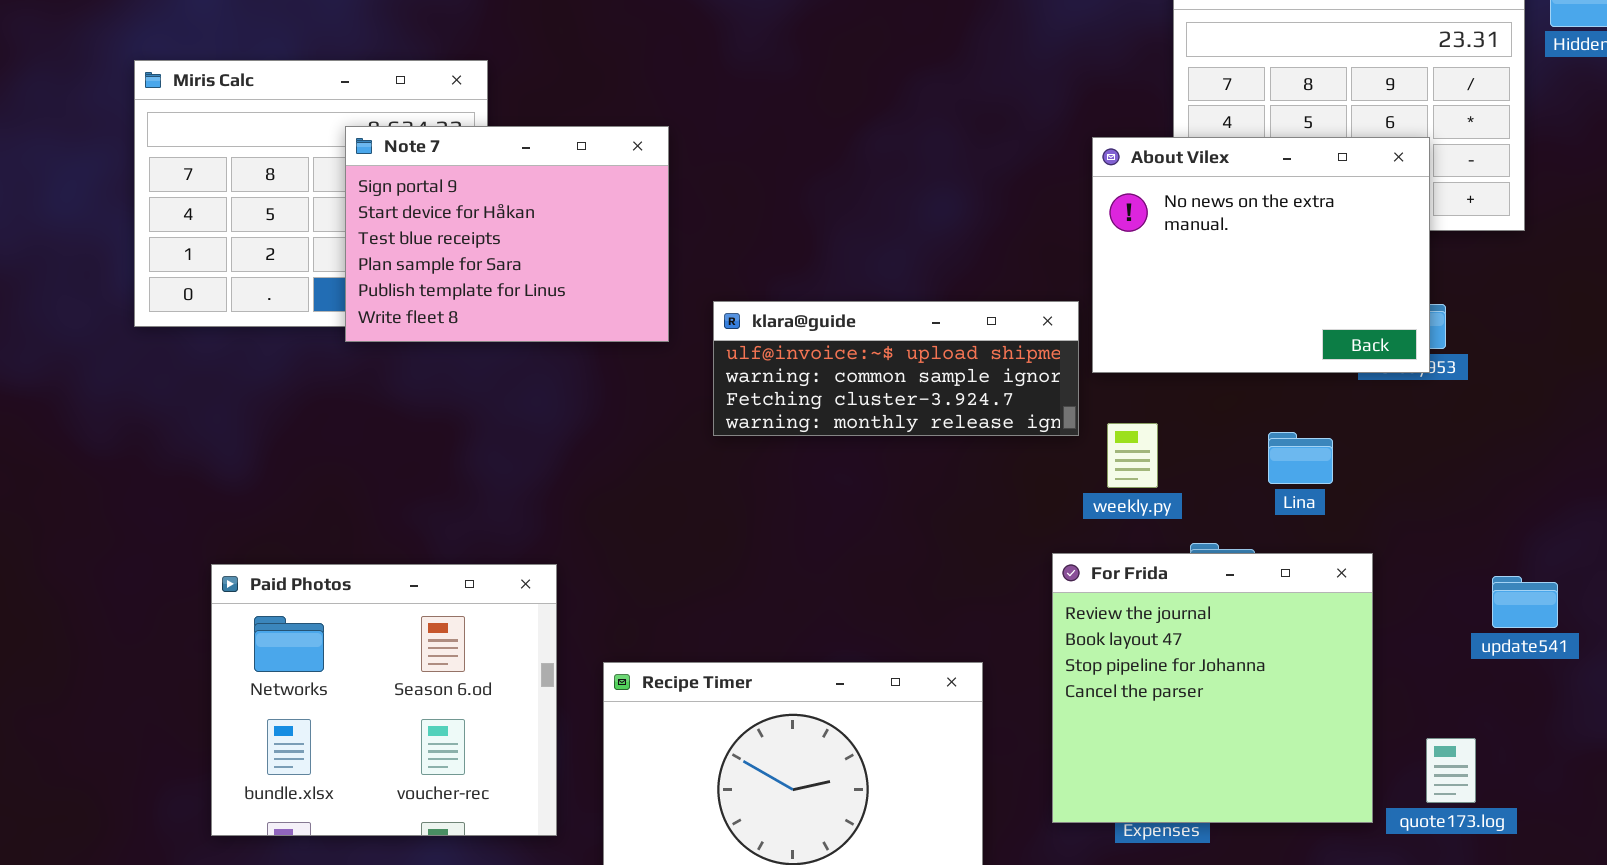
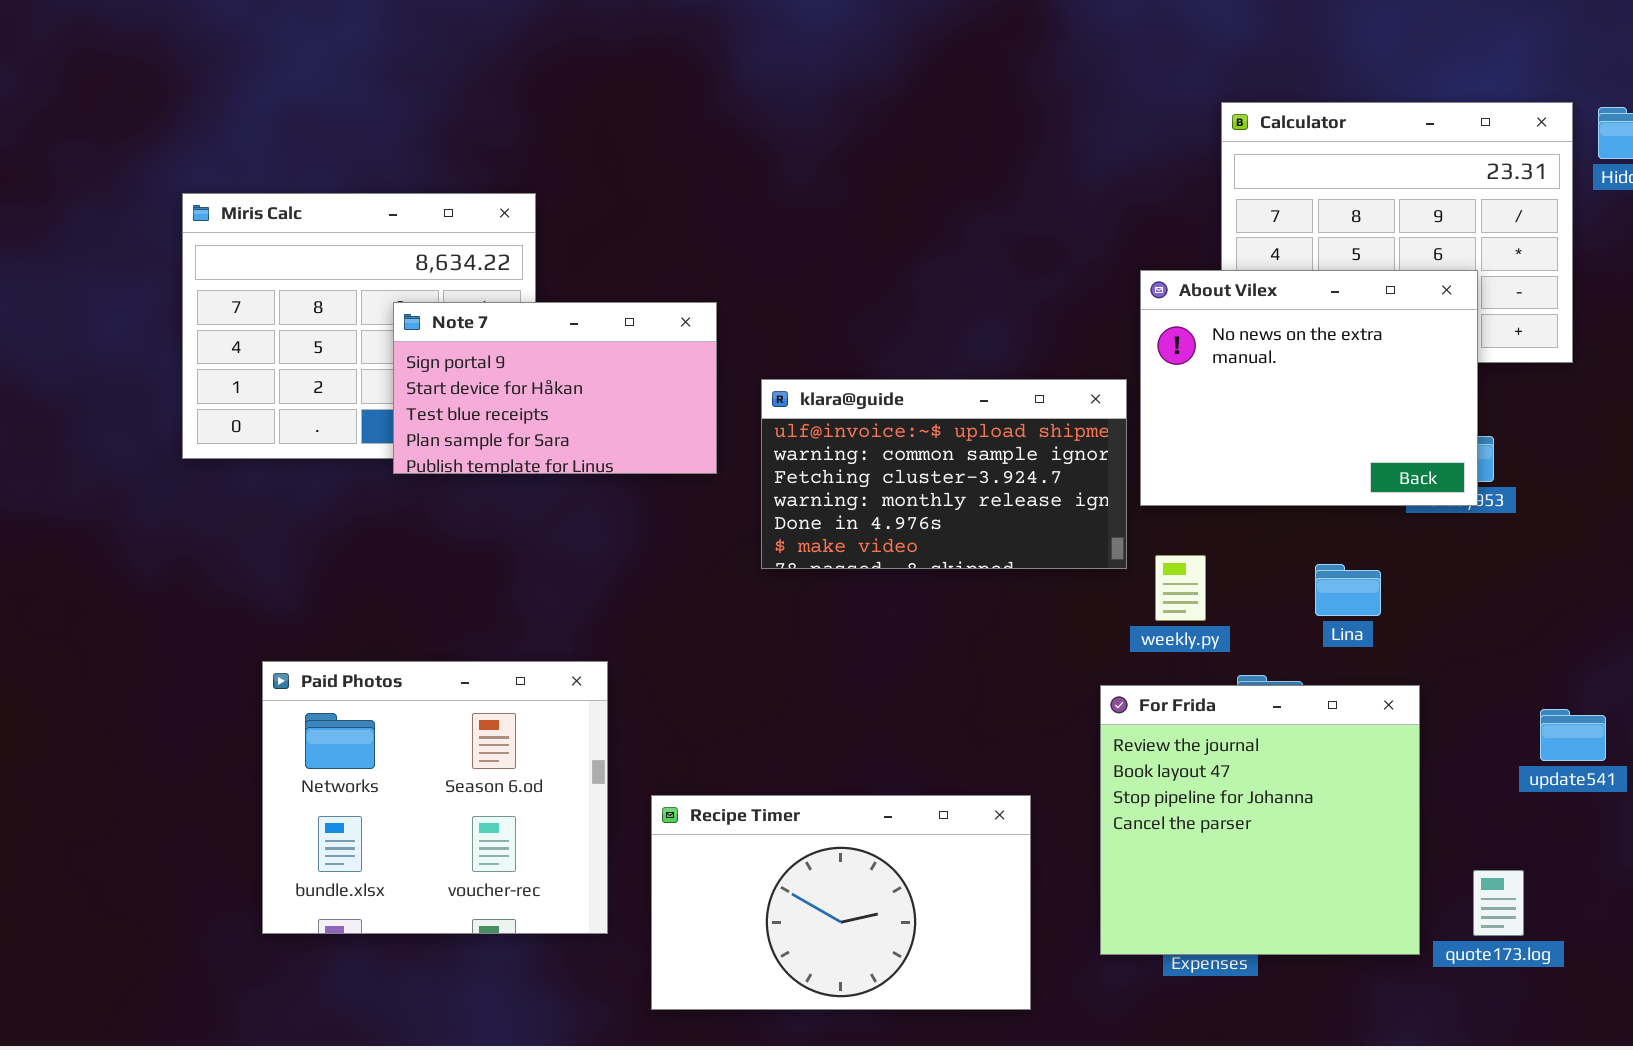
Note 7: [345,126,669,342] -> [393,302,717,474], resized
klara@guide: [713,301,1079,436] -> [761,379,1127,569], resized
Paid Photos: [211,564,557,836] -> [262,661,608,934], moved

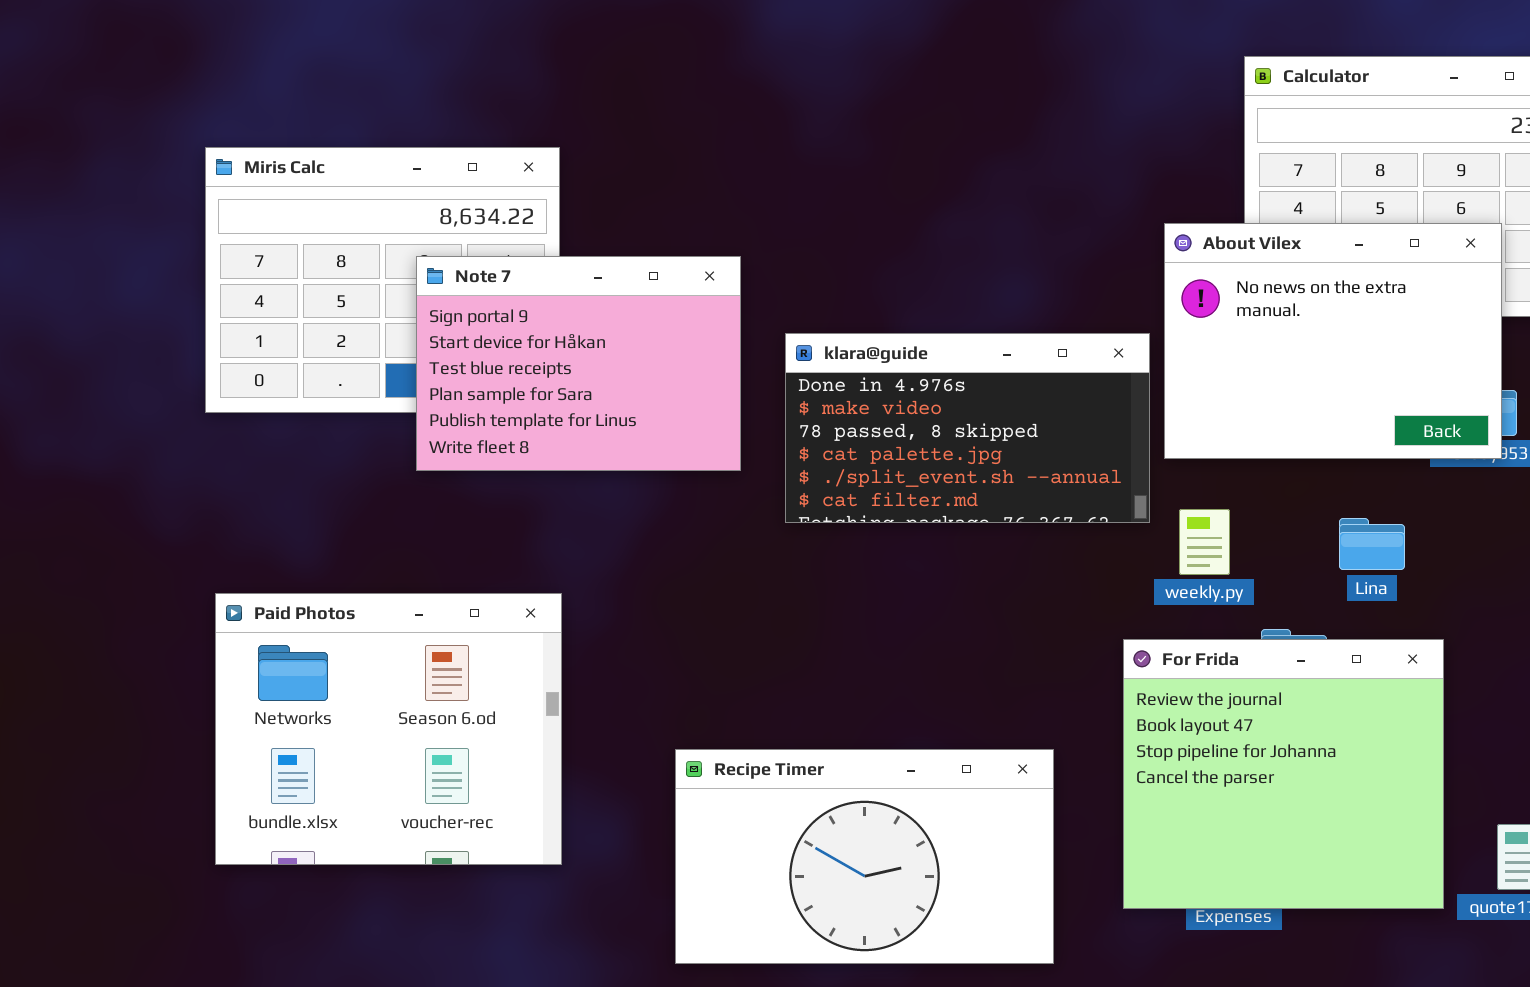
Note 7: [393,302,717,474] -> [416,256,741,471], resized
klara@guide: [761,379,1127,569] -> [785,333,1150,523], scrolled down 4 rows
Paid Photos: [262,661,608,934] -> [215,593,562,865], moved

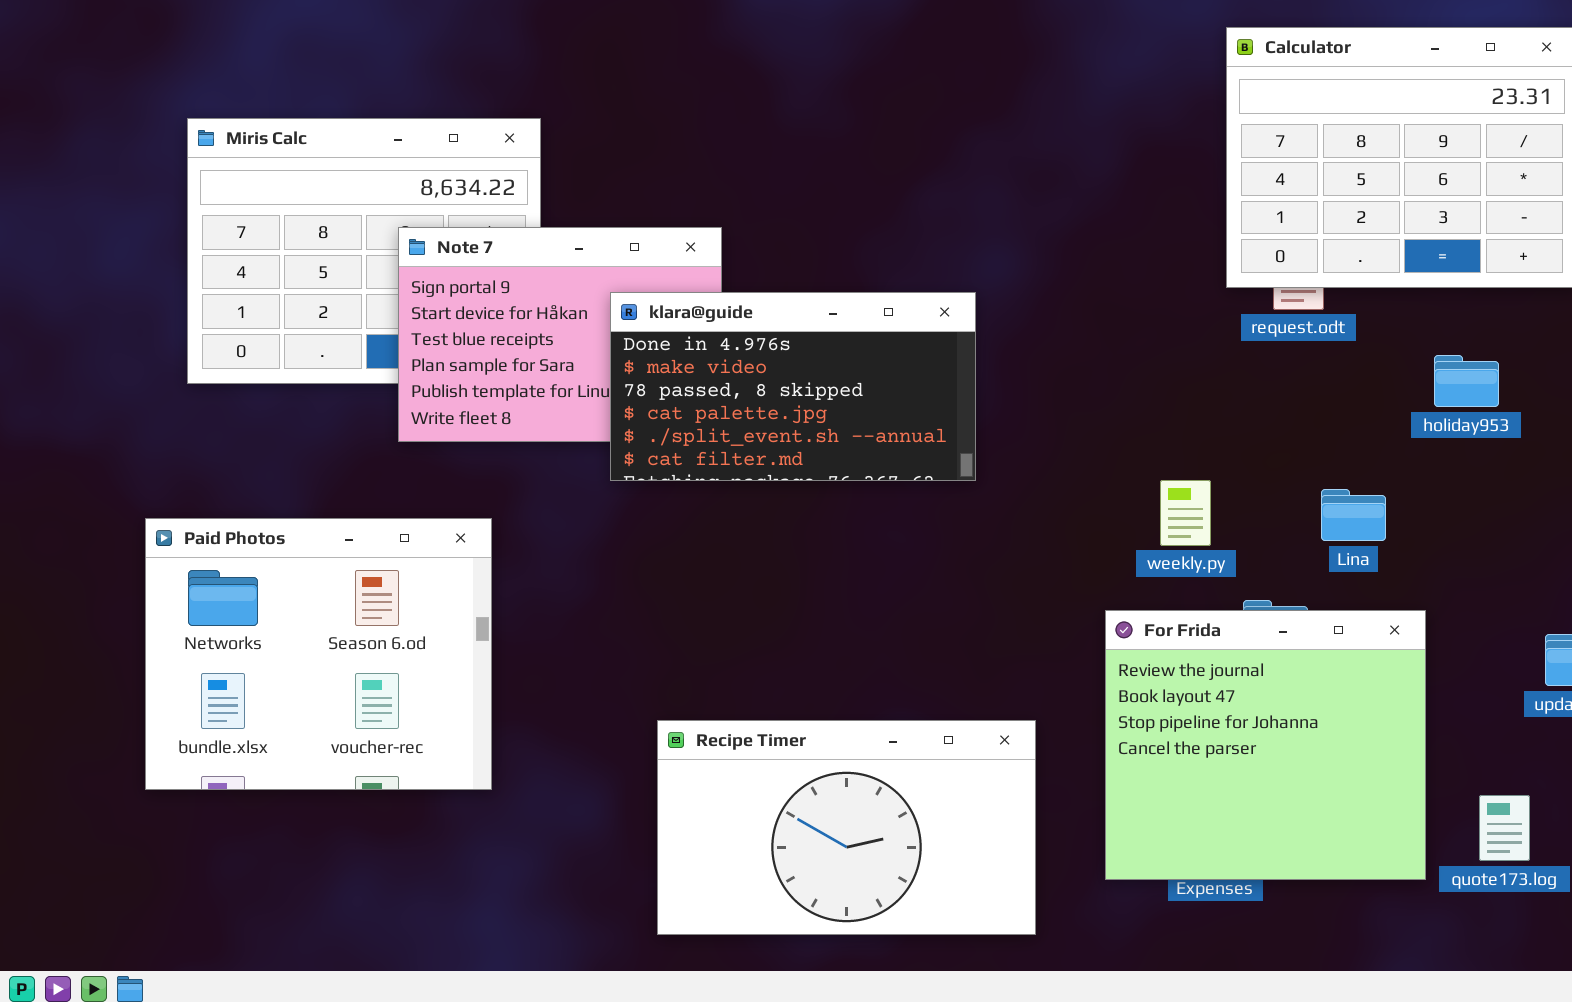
About Vilex: [1164,223,1502,459] -> none, closed
klara@guide: [785,333,1150,523] -> [610,292,976,481], moved
Paid Photos: [215,593,562,865] -> [145,518,492,790], moved

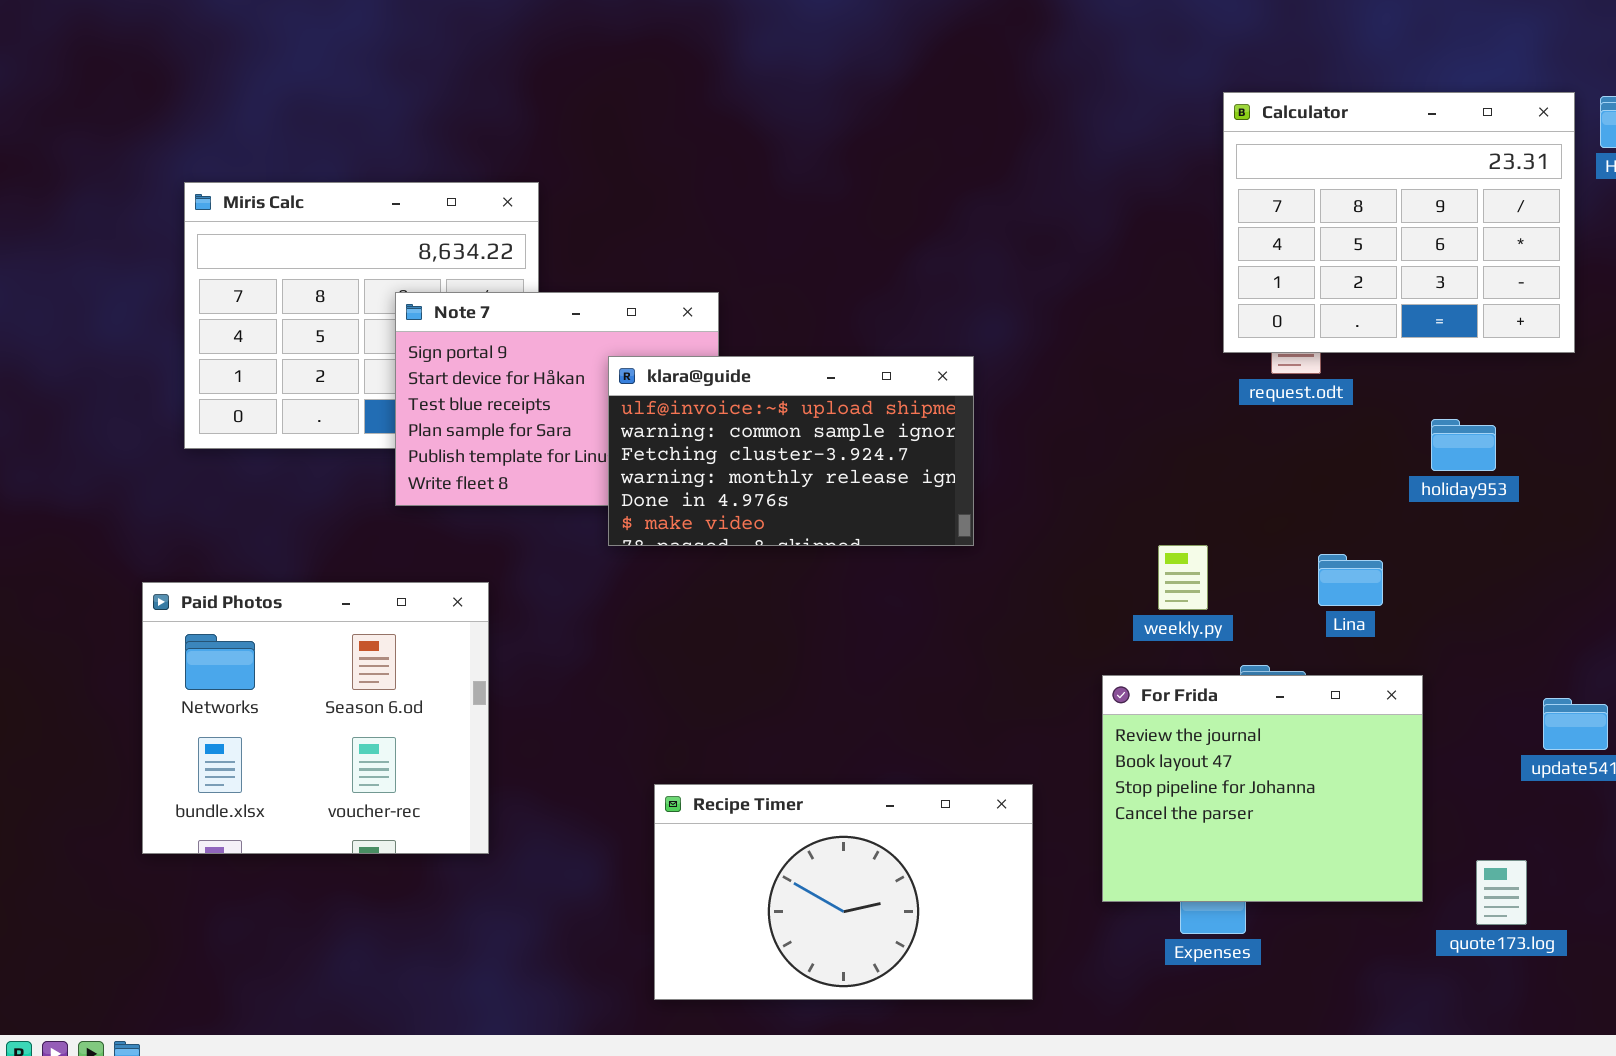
klara@guide: [610,292,976,481] -> [608,356,974,546], scrolled up 4 rows
For Frida: [1105,610,1426,880] -> [1102,675,1423,902], resized

